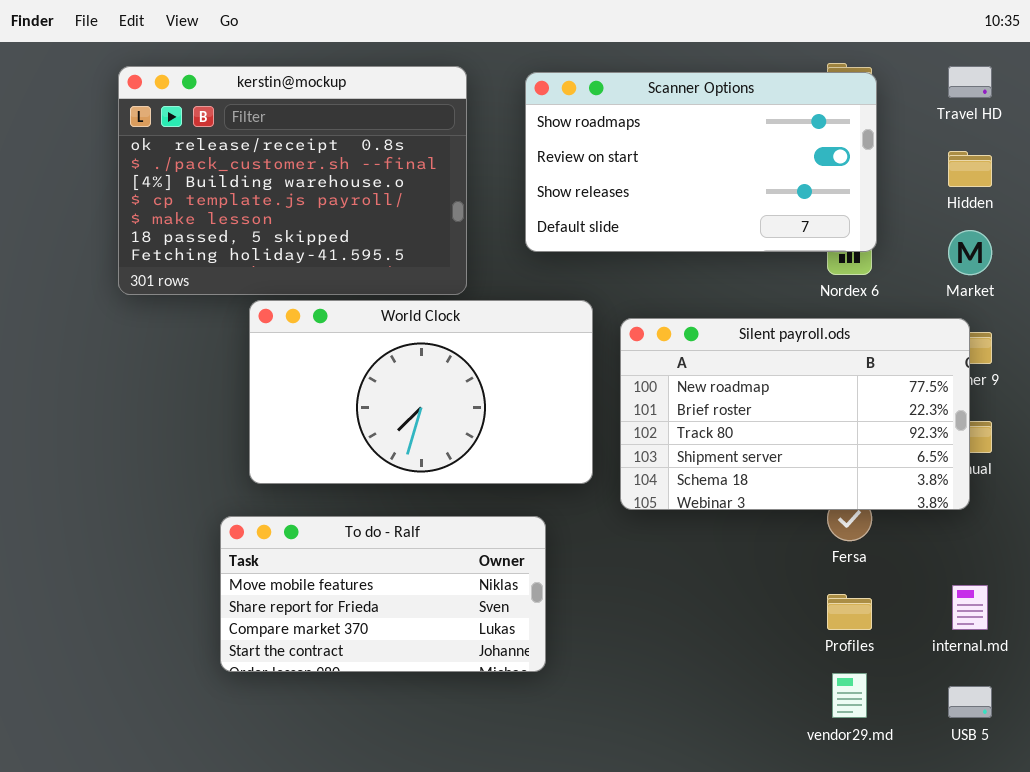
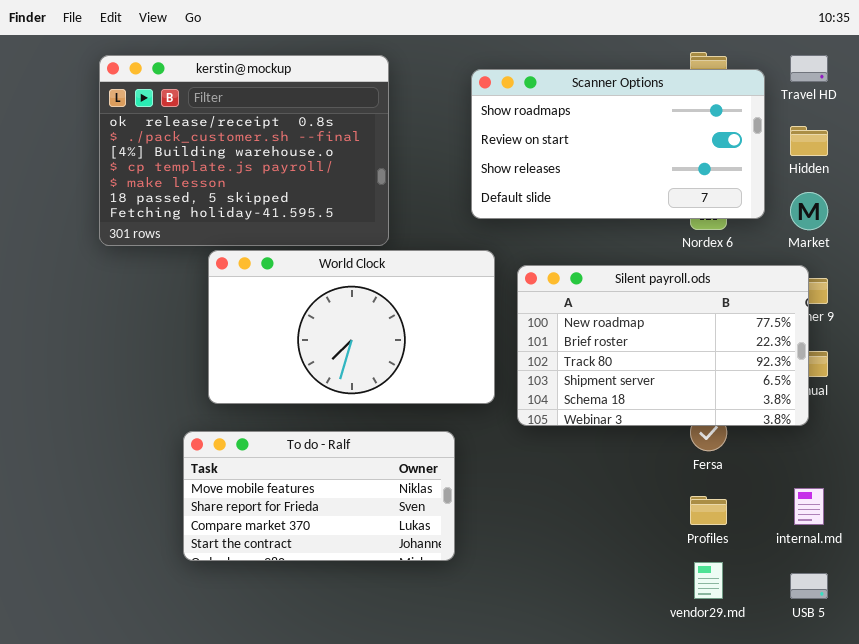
Scanner Options: [525,72,877,252] -> [471,69,765,219], moved

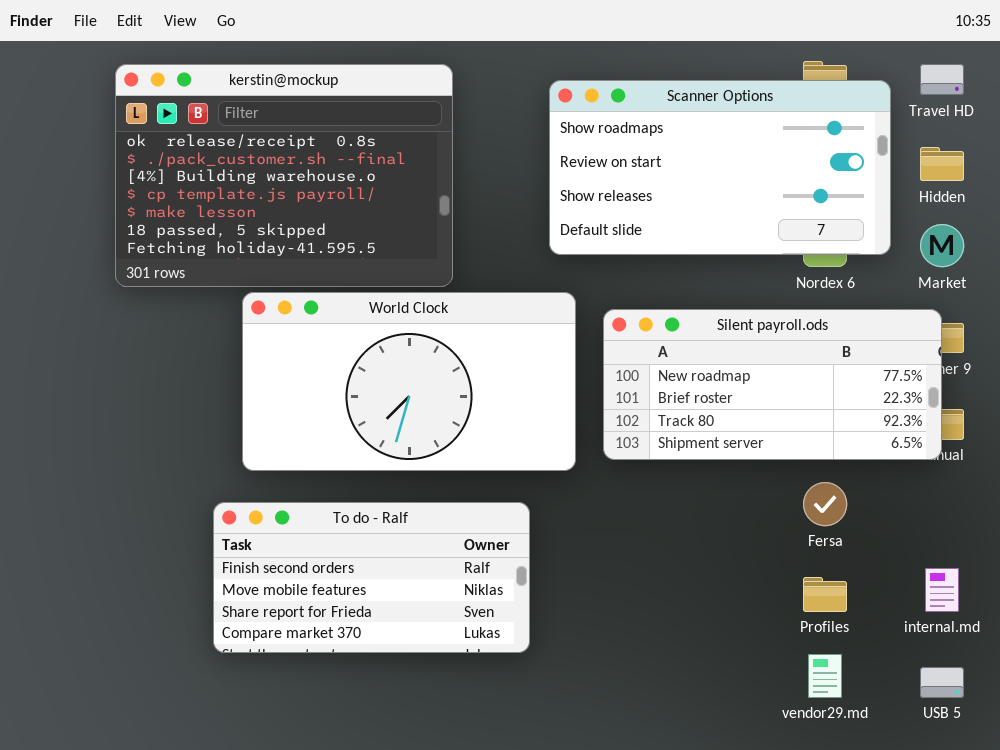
Silent payroll.ods: [517,265,809,426] -> [603,309,942,460], resized
To do - Ralf: [183,431,455,561] -> [213,502,530,653], scrolled up 1 row

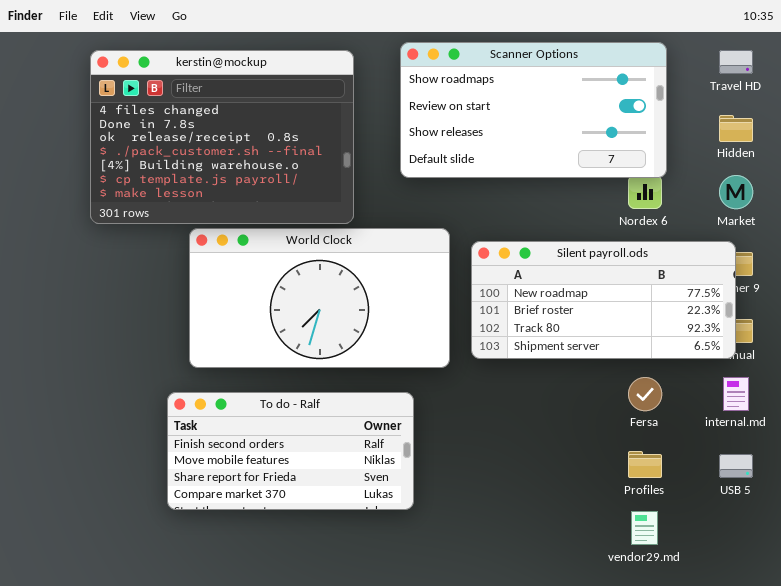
kerstin@mockup: [115,64,453,287] -> [90,50,354,224], scrolled up 2 rows
Scanner Options: [549,80,891,255] -> [400,42,667,178], moved
internal.md: [925,568,959,612] -> [723,377,749,411], moved
USB 5: [920,667,964,698] -> [719,454,753,478], moved

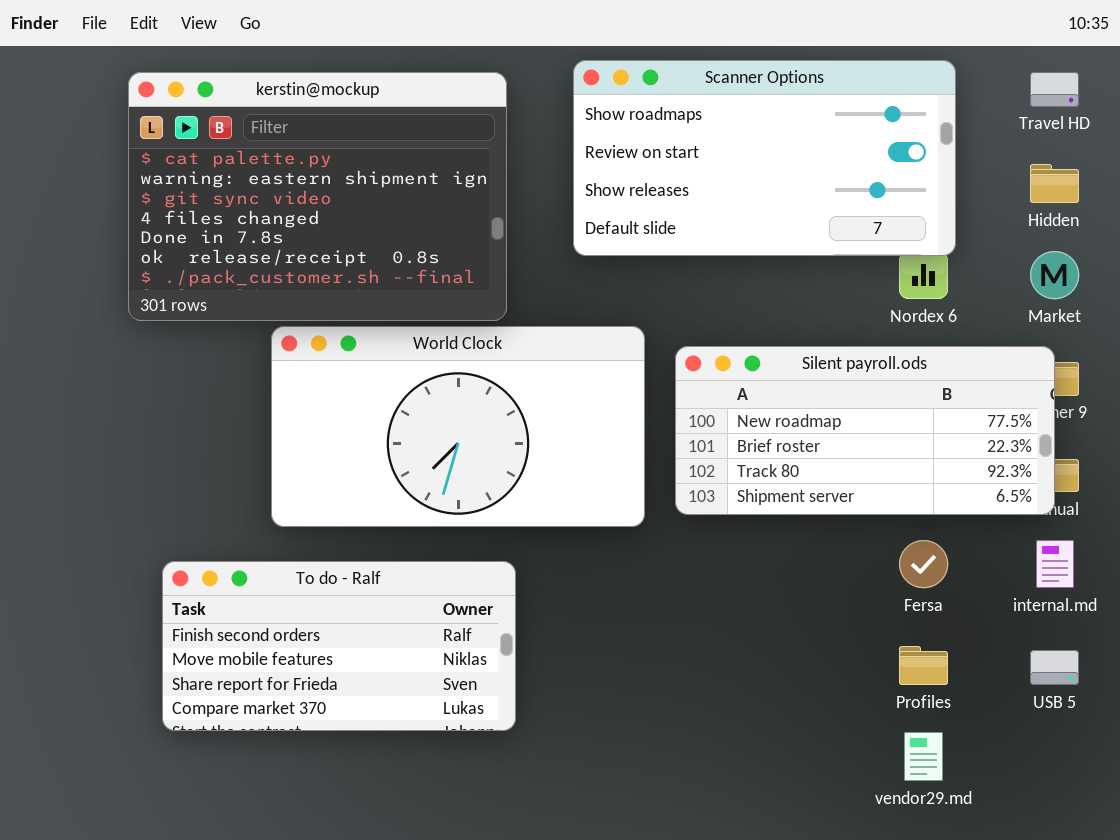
kerstin@mockup: [90,50,354,224] -> [128,72,507,321], scrolled up 3 rows
To do - Ralf: [167,392,414,510] -> [162,561,516,731], moved

